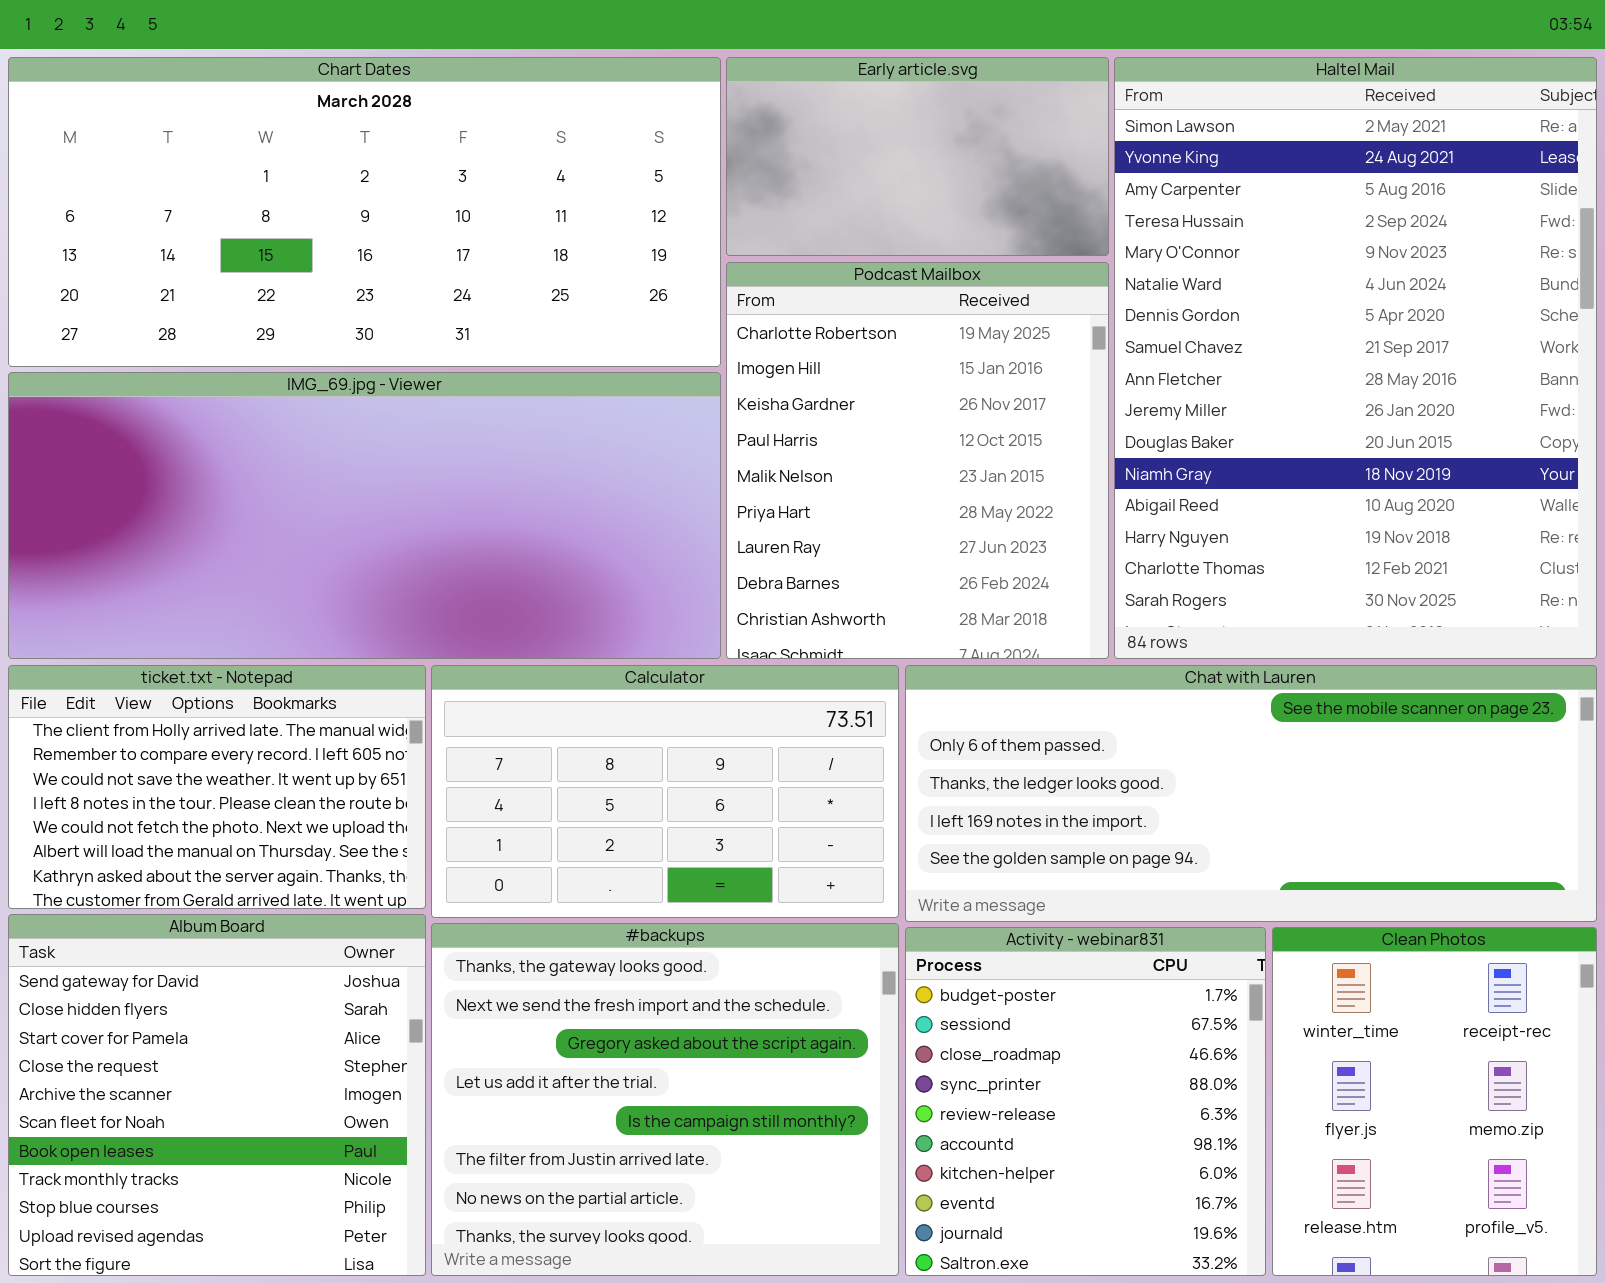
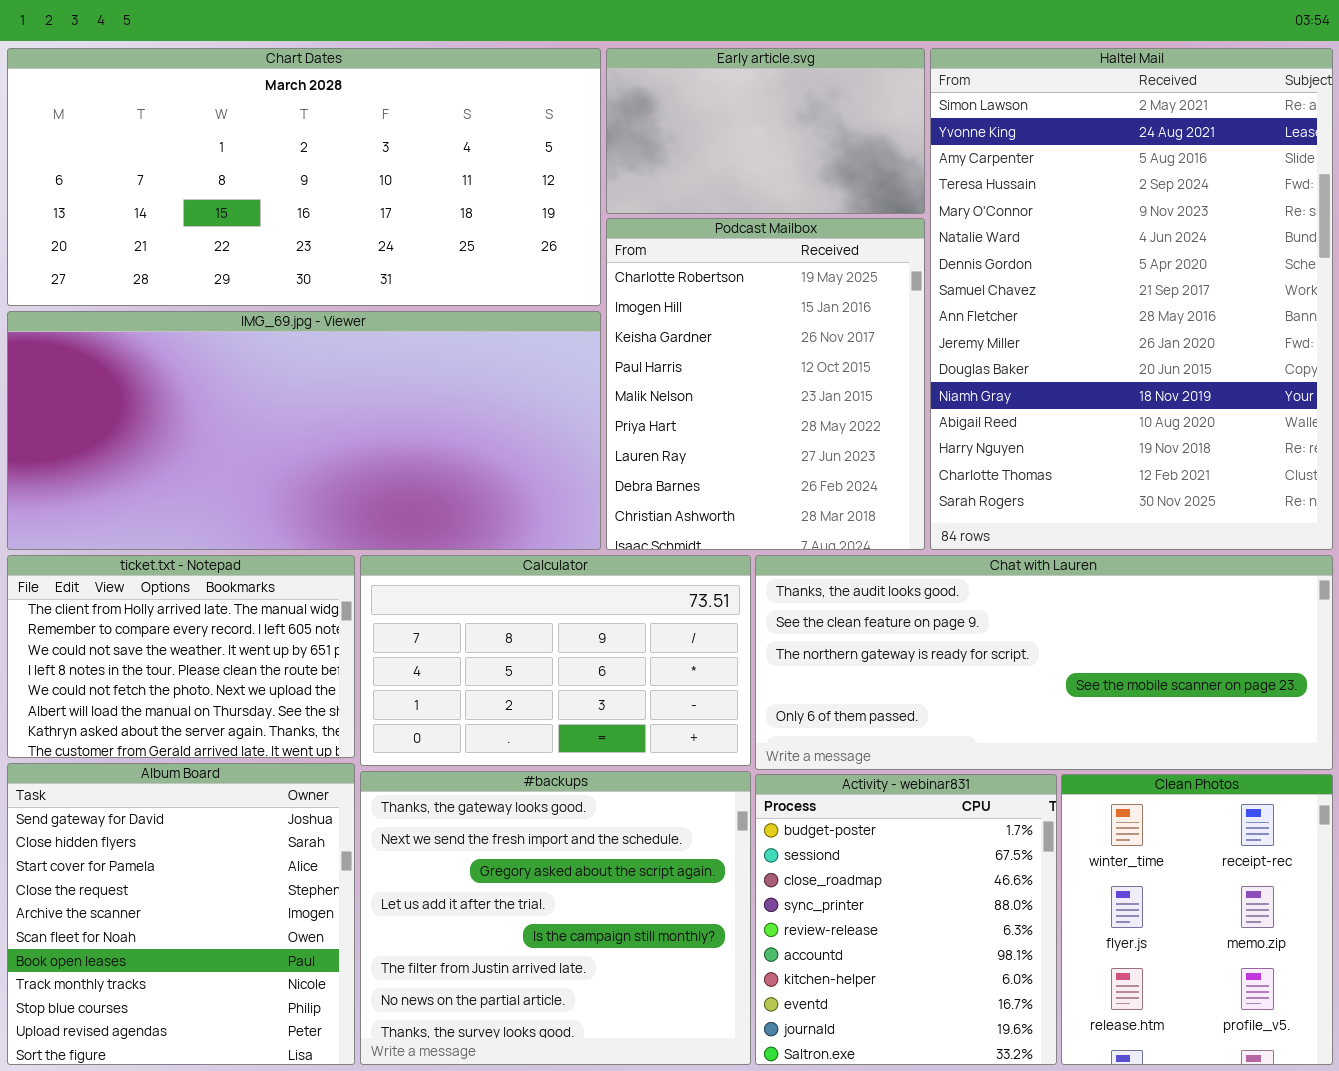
Chat with Lauren: [905,665,1597,922] -> [755,555,1333,770], scrolled up 3 rows

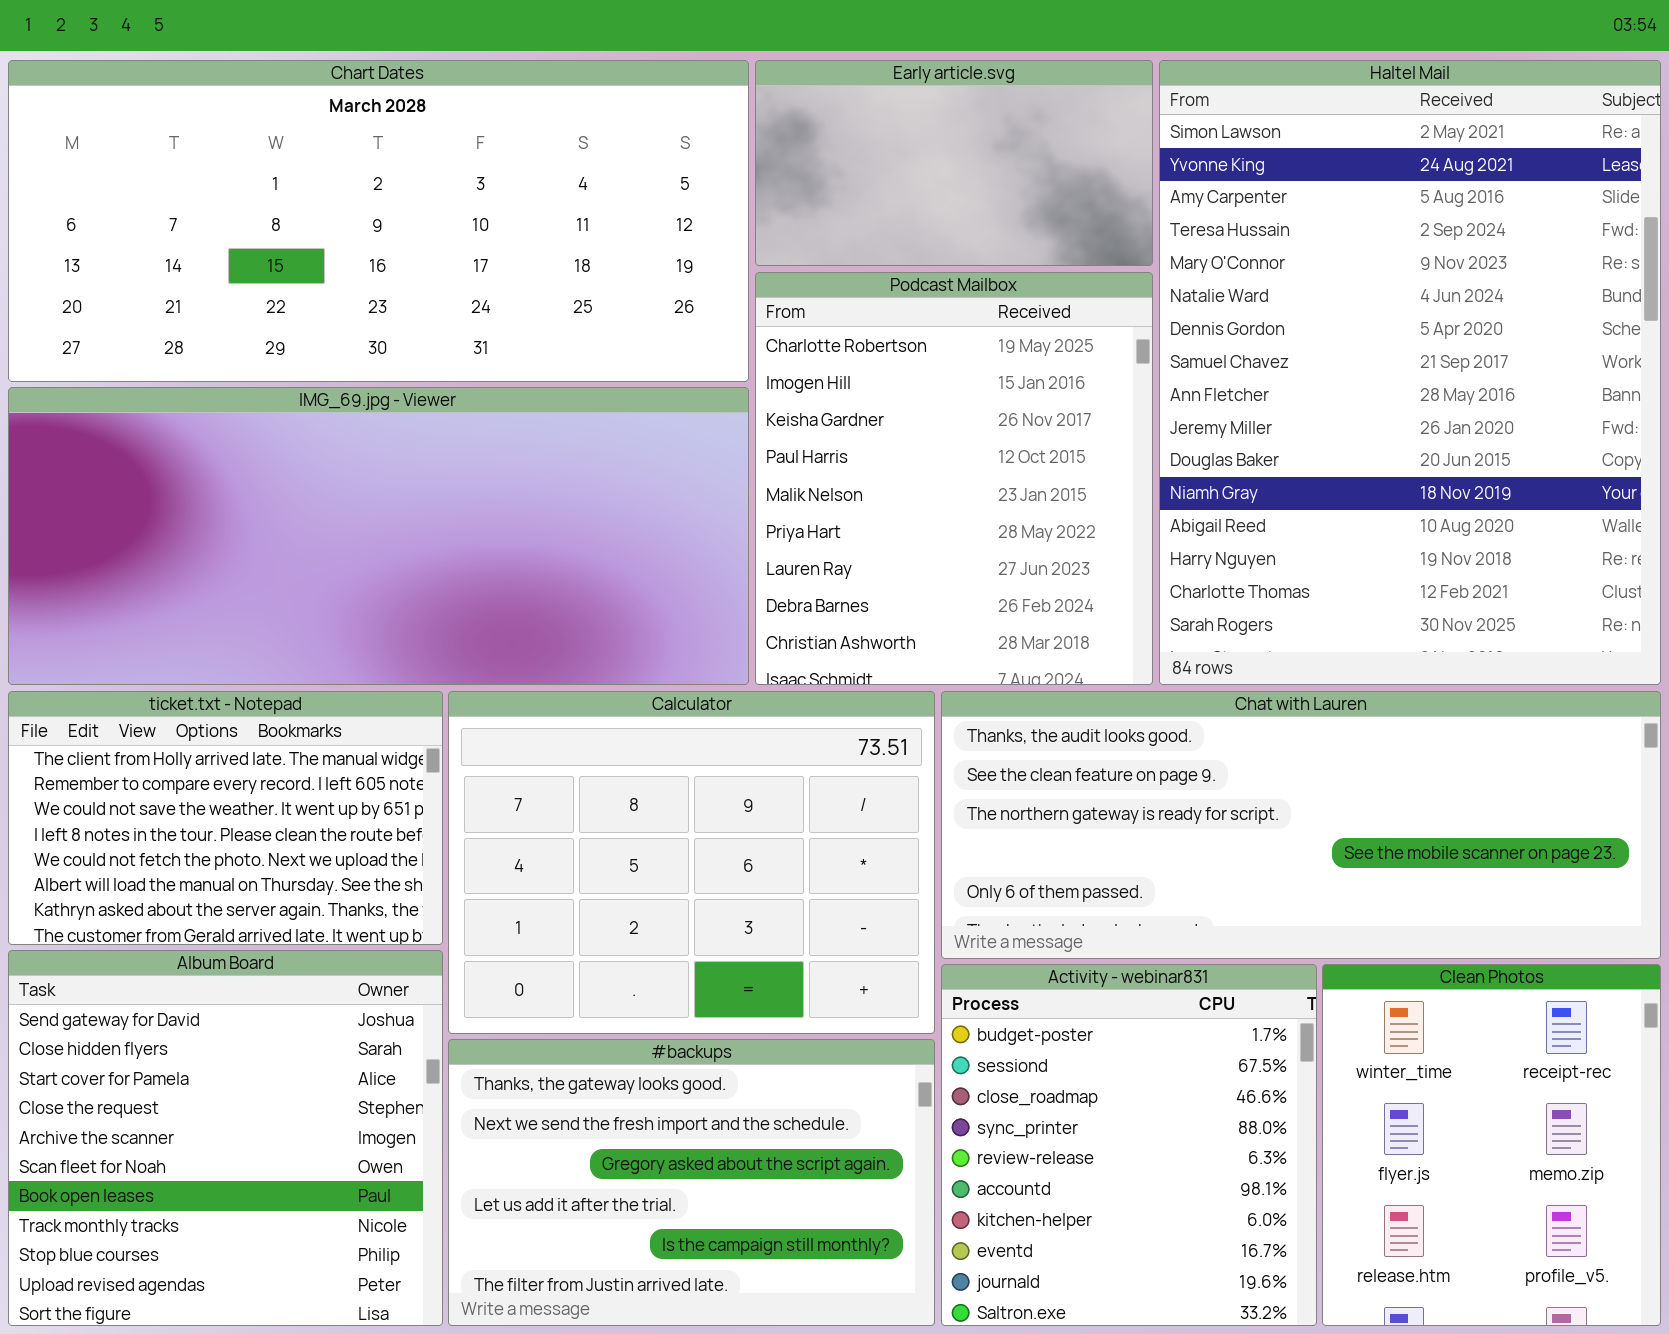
Calculator: [360,555,751,766] -> [448,691,935,1034], resized
#backups: [360,771,751,1065] -> [448,1039,935,1326], resized

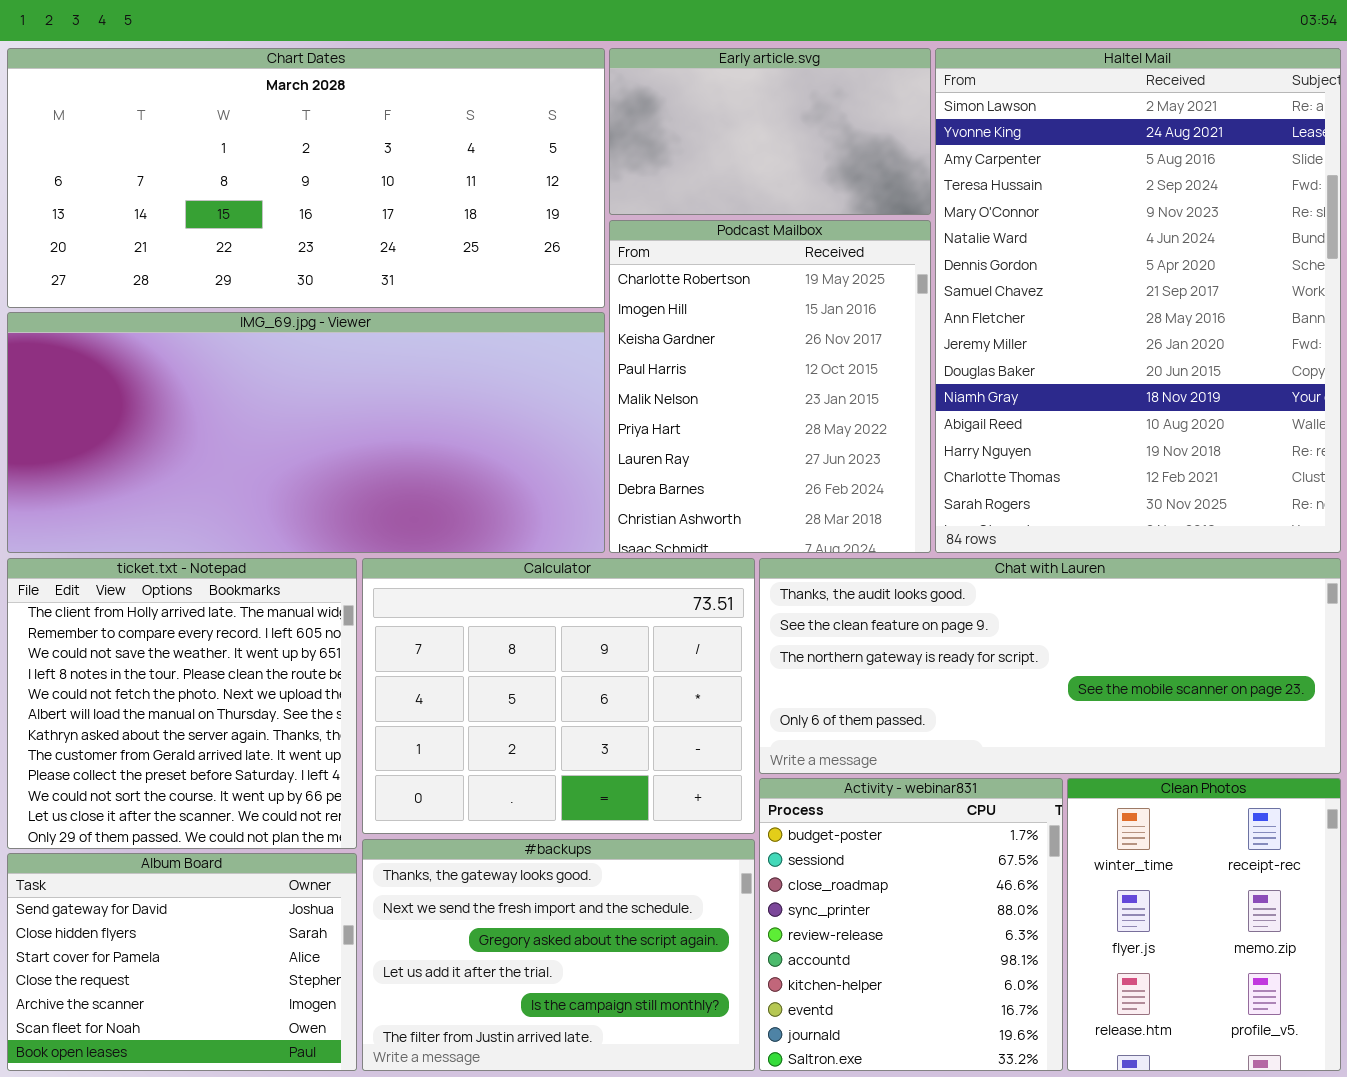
ticket.txt - Notepad: [8,691,443,945] -> [7,558,357,849], resized
Album Board: [8,950,443,1326] -> [7,853,357,1071], resized

